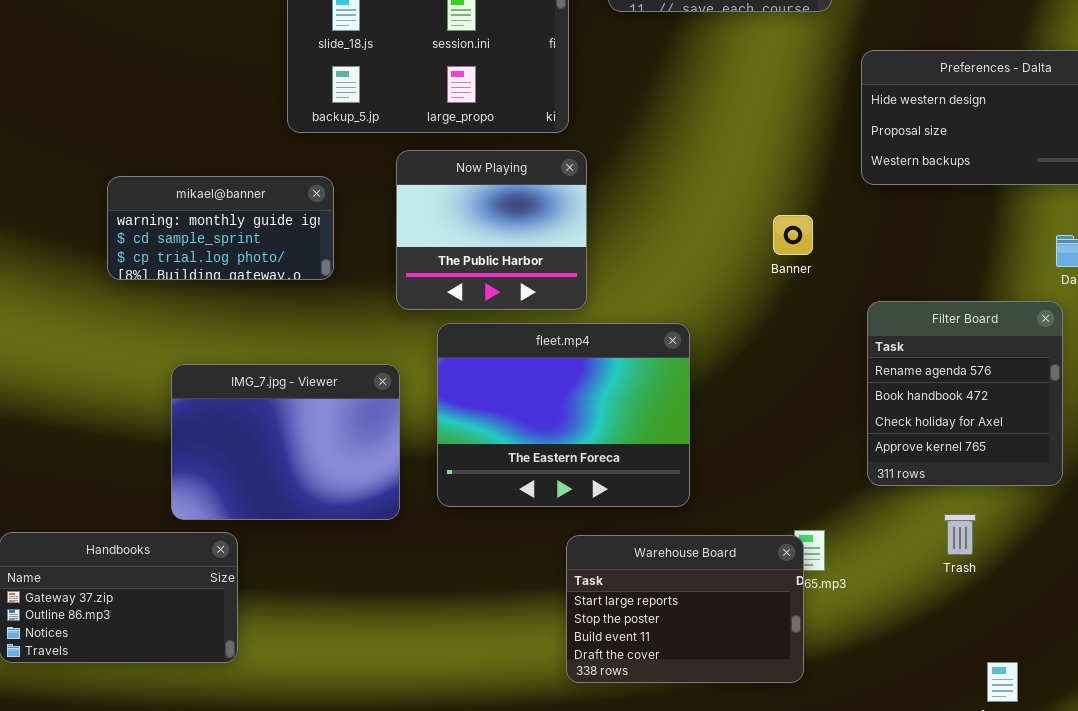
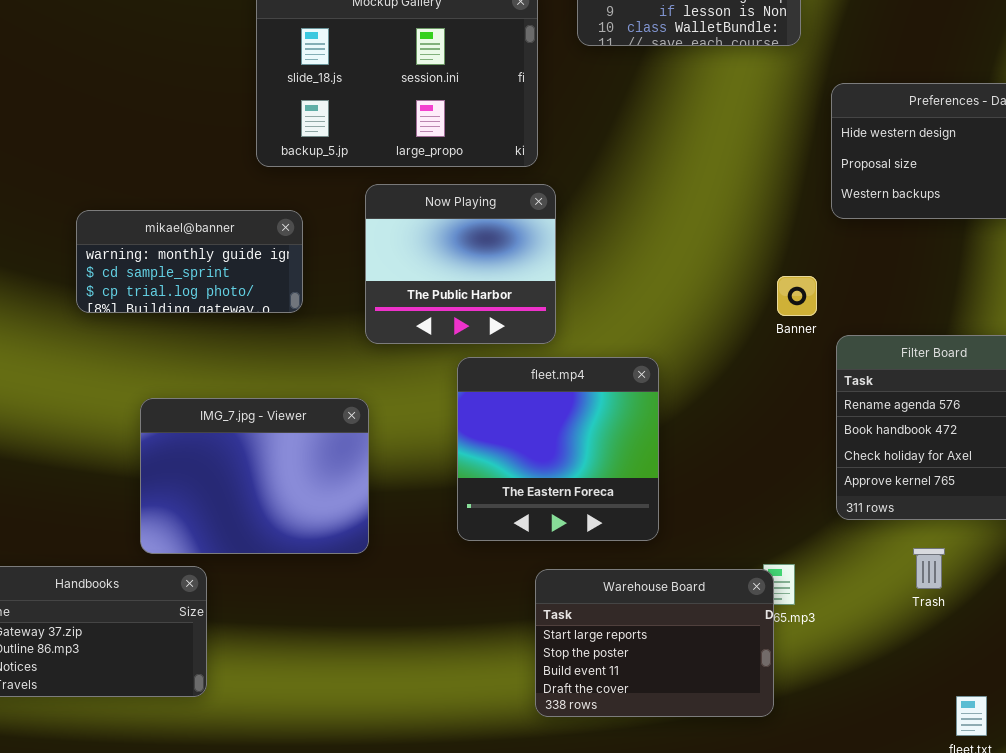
Banner: [773,215,813,255] -> [777,276,817,316], moved
fleet.mp4: [437,323,690,507] -> [457,357,659,541], resized

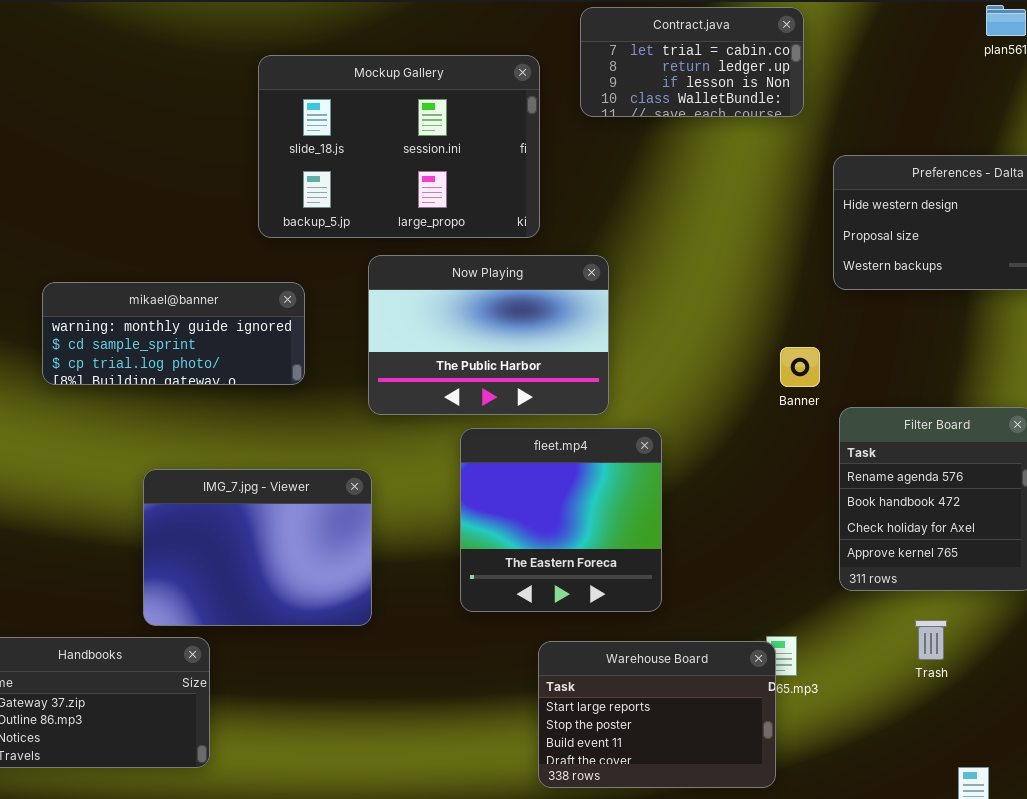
Now Playing: [365,184,556,344] -> [368,255,609,415], resized
mikael@banner: [76,210,303,313] -> [42,282,305,385], resized

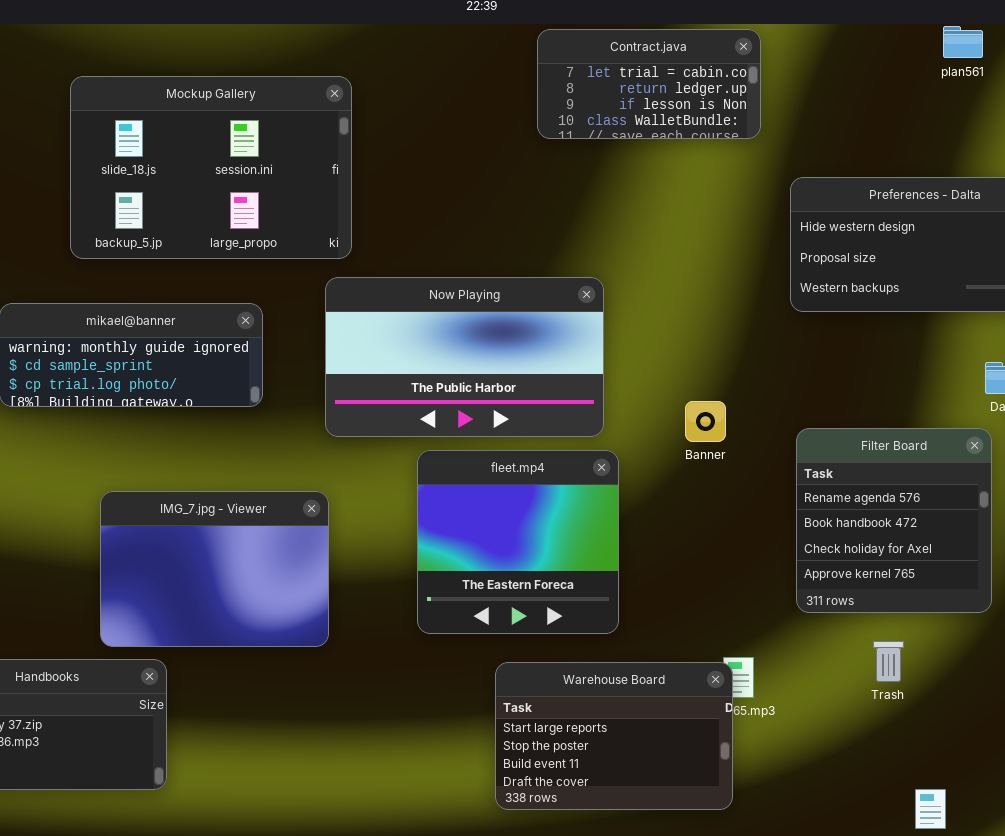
Mockup Gallery: [258,55,540,238] -> [70,76,352,259], moved
Now Playing: [368,255,609,415] -> [325,277,604,437], resized
Banner: [780,347,820,387] -> [685,401,726,442], moved

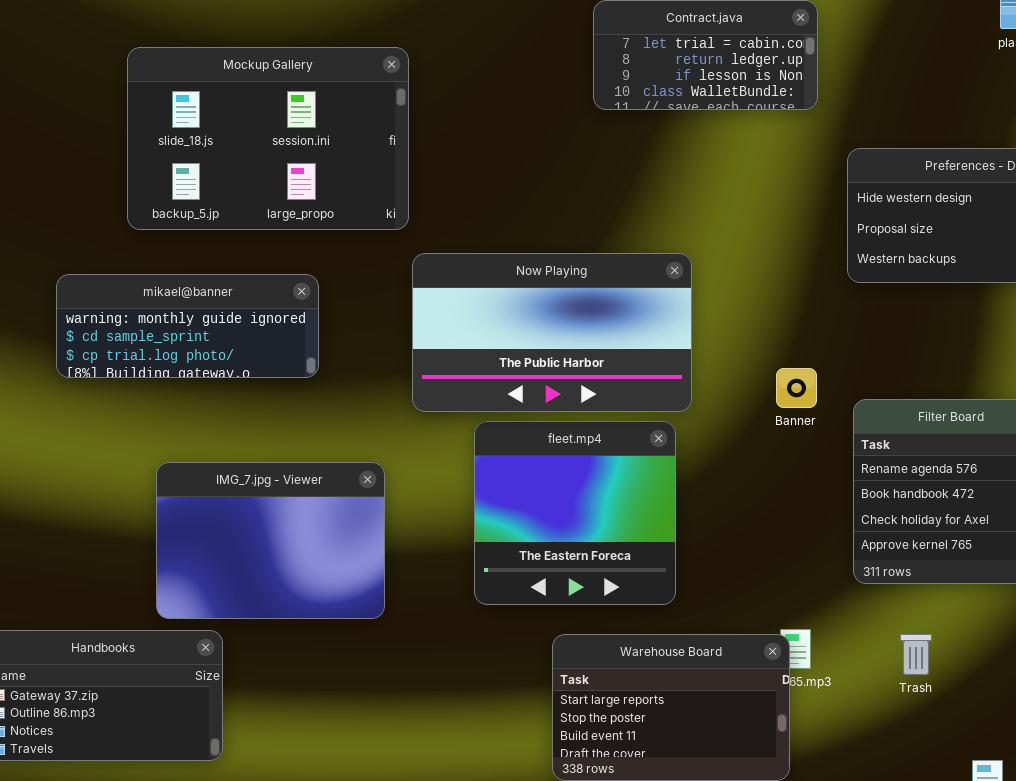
Now Playing: [325,277,604,437] -> [412,253,692,412], moved
Banner: [685,401,726,442] -> [776,368,817,408], moved
Trash: [873,641,904,682] -> [900,634,932,675], moved

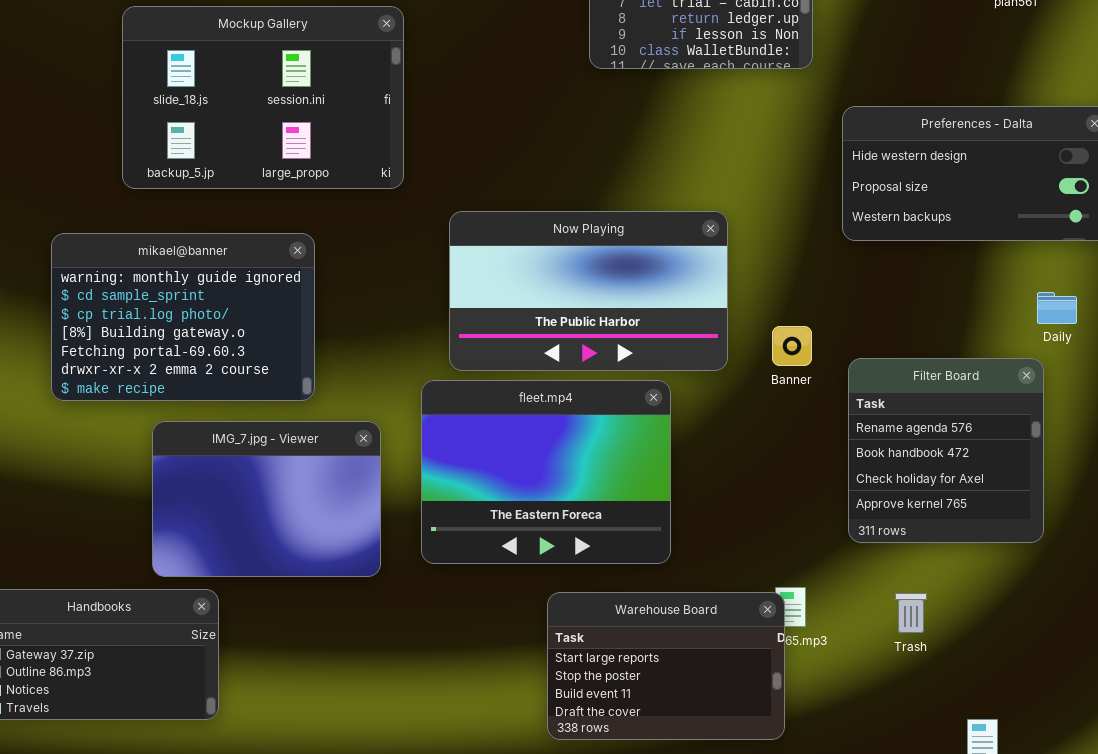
Now Playing: [412,253,692,412] -> [449,211,728,371], moved
mikael@banner: [56,274,319,378] -> [51,233,315,401], resized
fleet.mp4: [474,421,676,605] -> [421,380,671,564], resized

